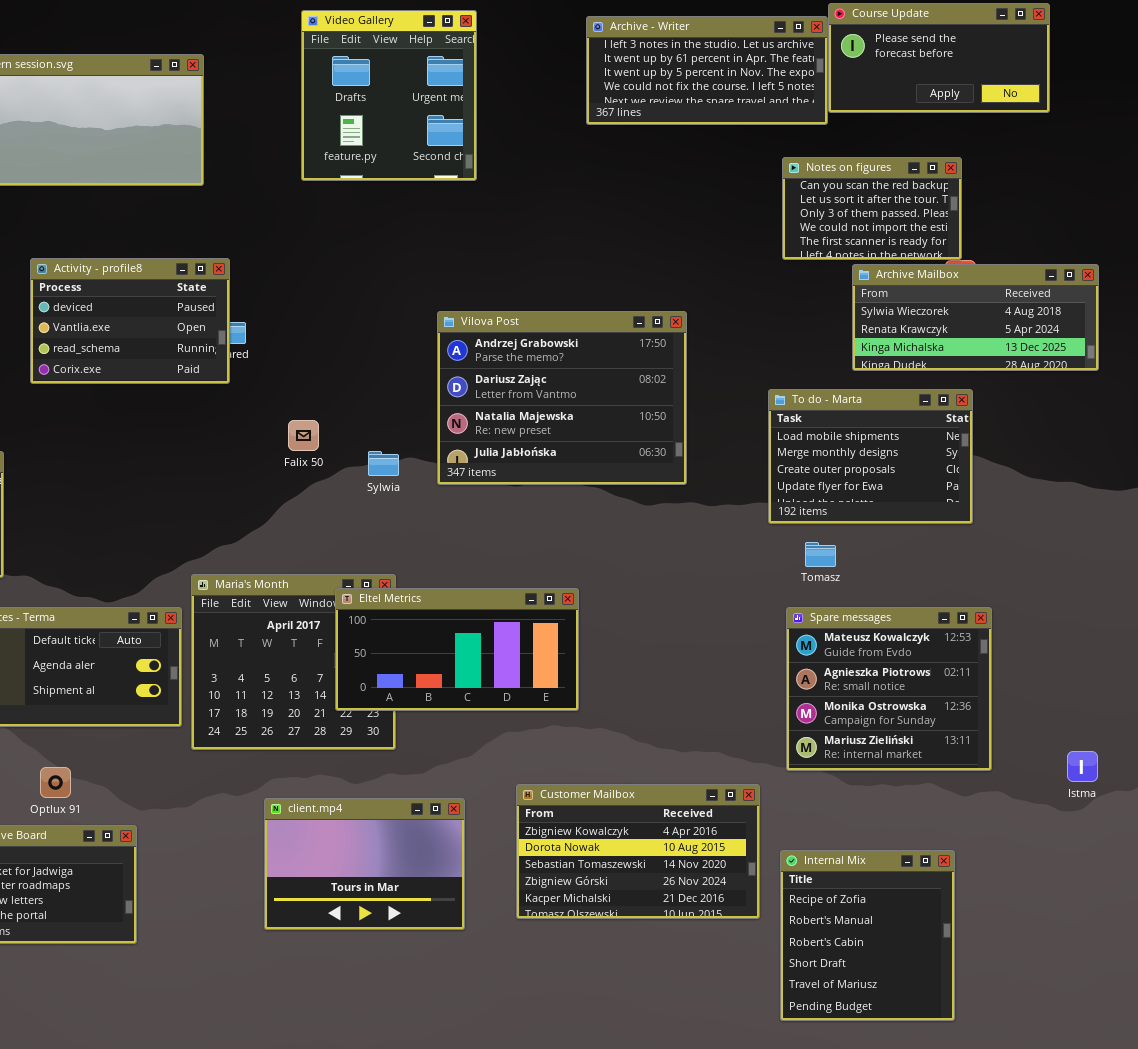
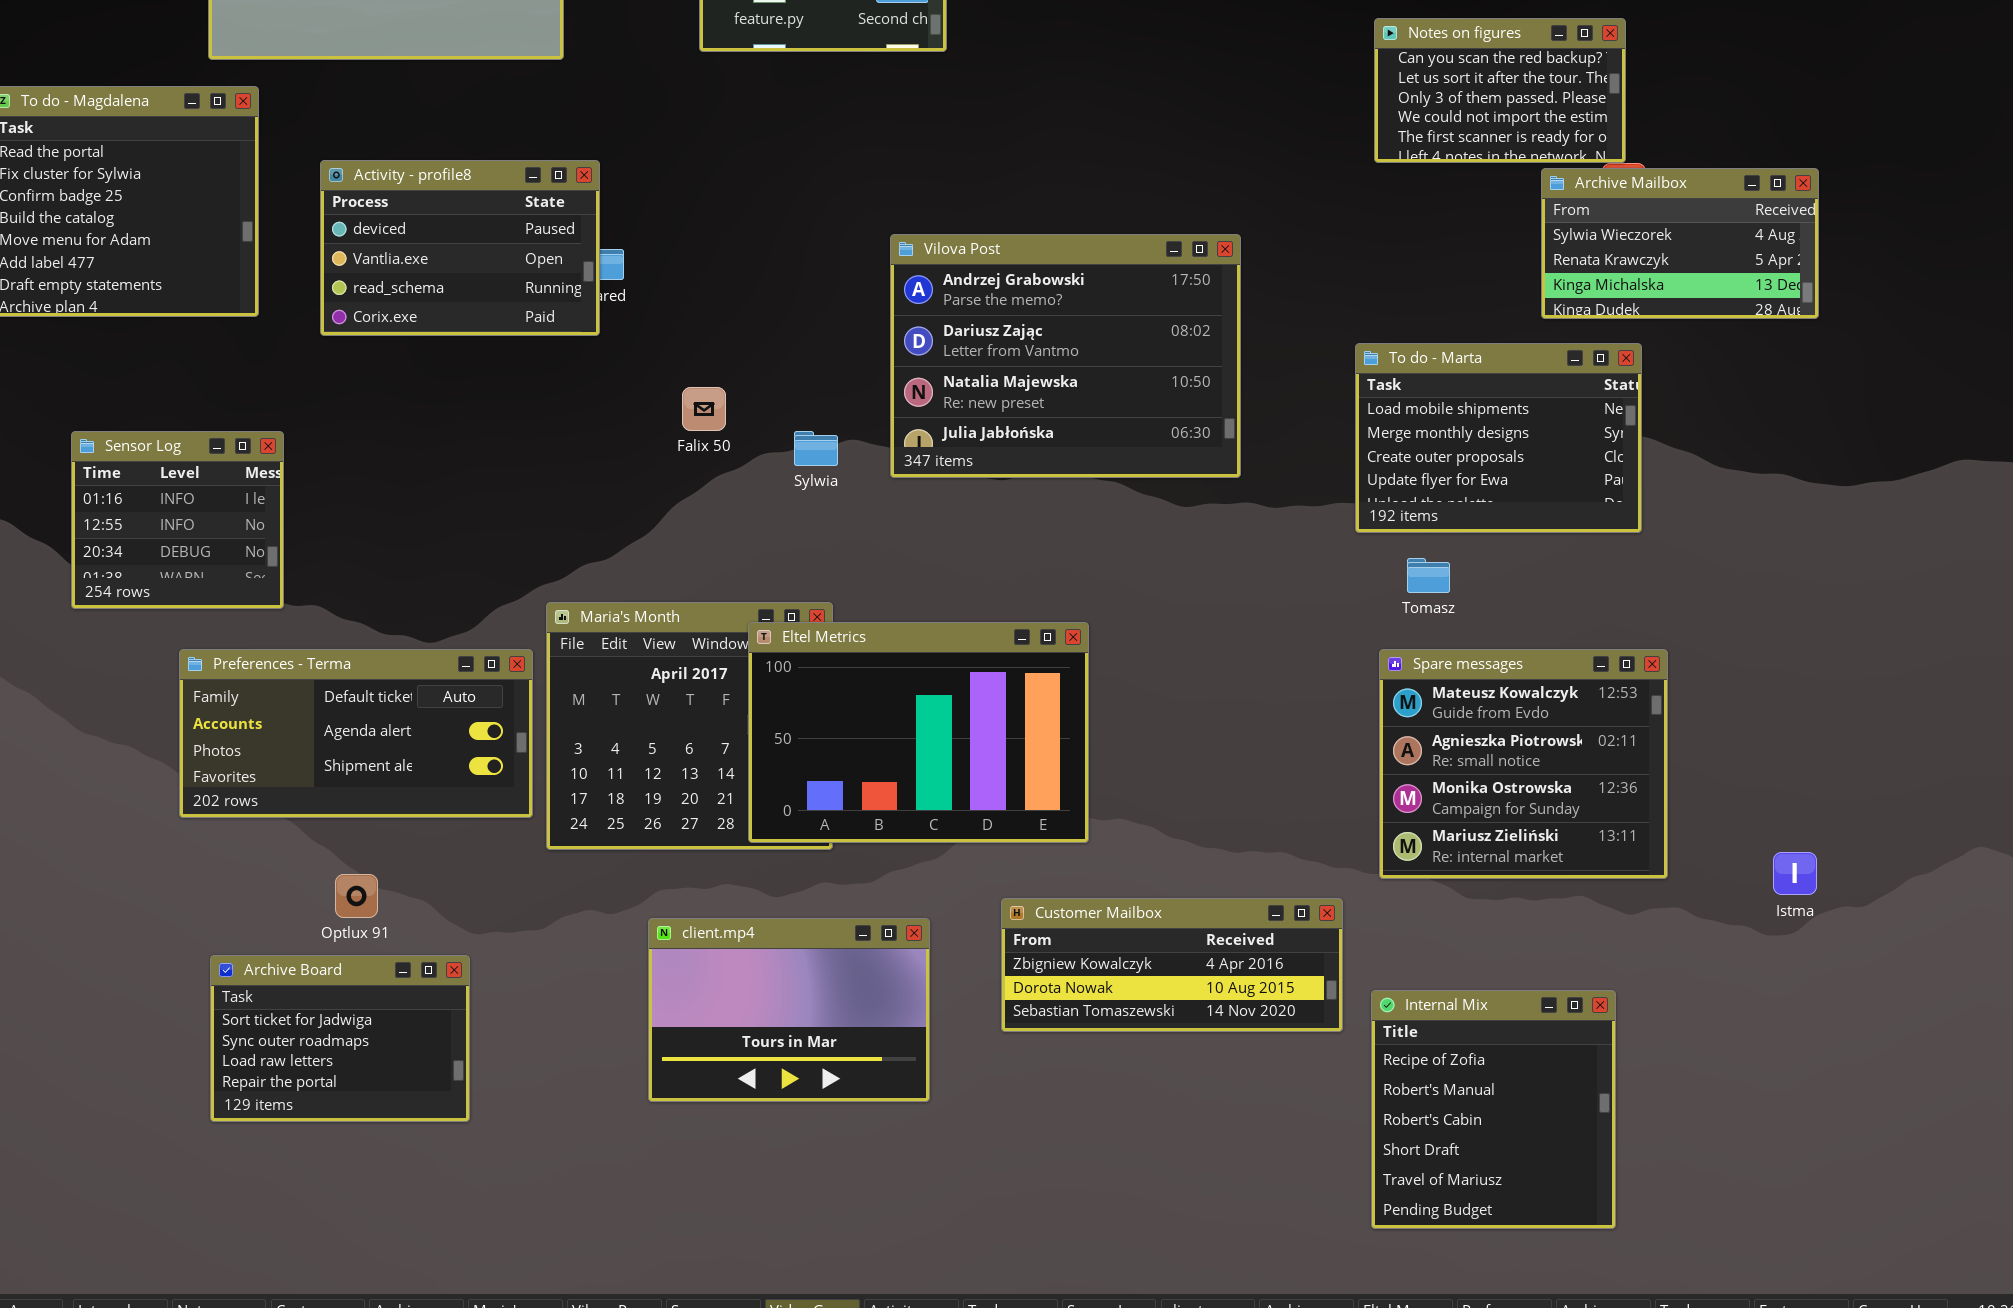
Archive Mailbox: [852,264,1099,371] -> [1541,168,1819,319], resized
Eltel Metrics: [335,588,579,711] -> [748,622,1089,843], resized
Customer Mailbox: [516,784,760,919] -> [1001,898,1343,1032], resized

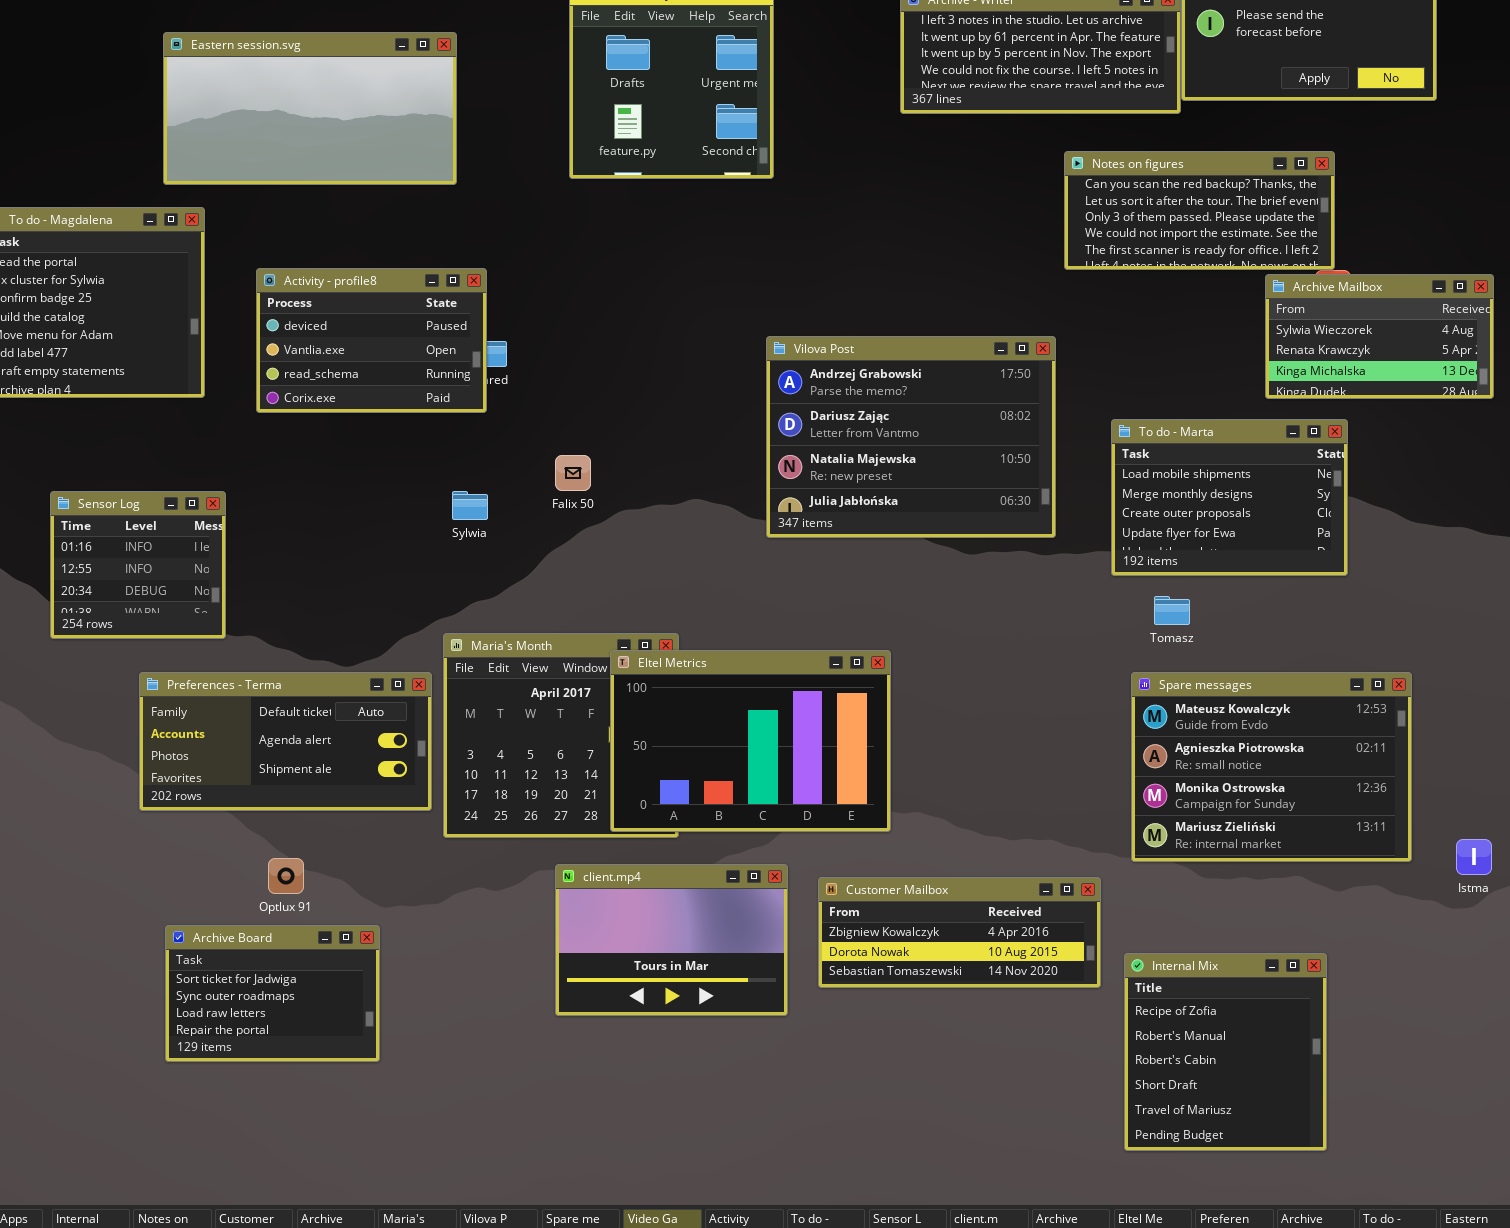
Notes on figures: [1374,18,1626,163] -> [1064,151,1335,270], resized
Vilova Post: [890,234,1241,478] -> [766,336,1056,538], moved
Sylwia: [794,431,838,466] -> [452,491,488,520], moved
Spare messages: [1379,649,1668,879] -> [1131,672,1412,862], resized
client.mp4: [648,918,930,1102] -> [555,864,788,1016], moved

